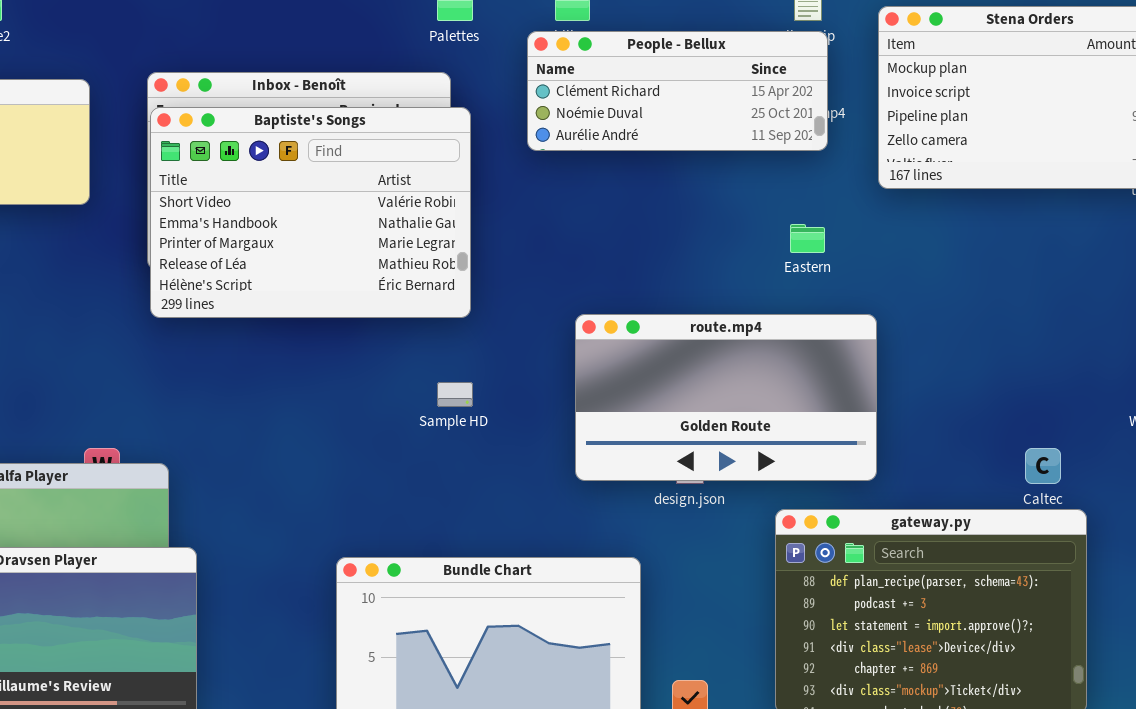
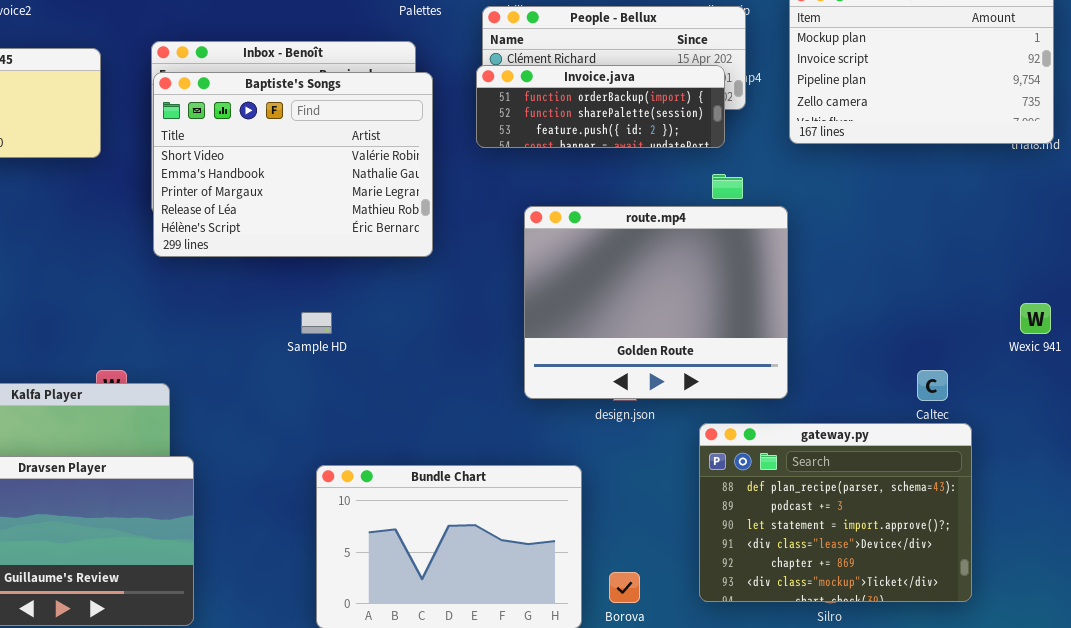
Invoice.java: none -> [476,65,725,148], opened
route.mp4: [575,314,877,481] -> [524,206,788,399], resized
Sample HD: [437,382,473,407] -> [301,312,332,334], moved

